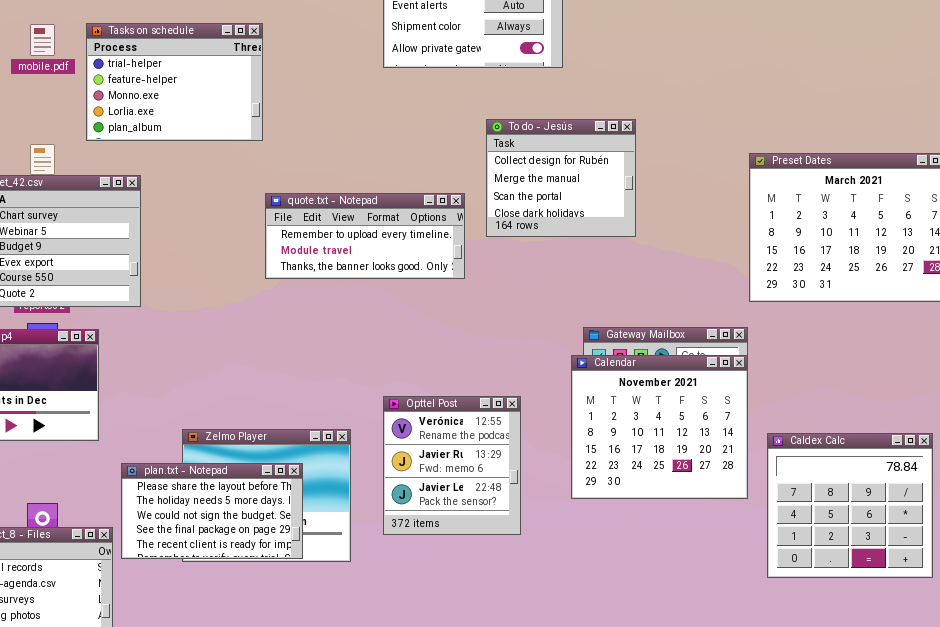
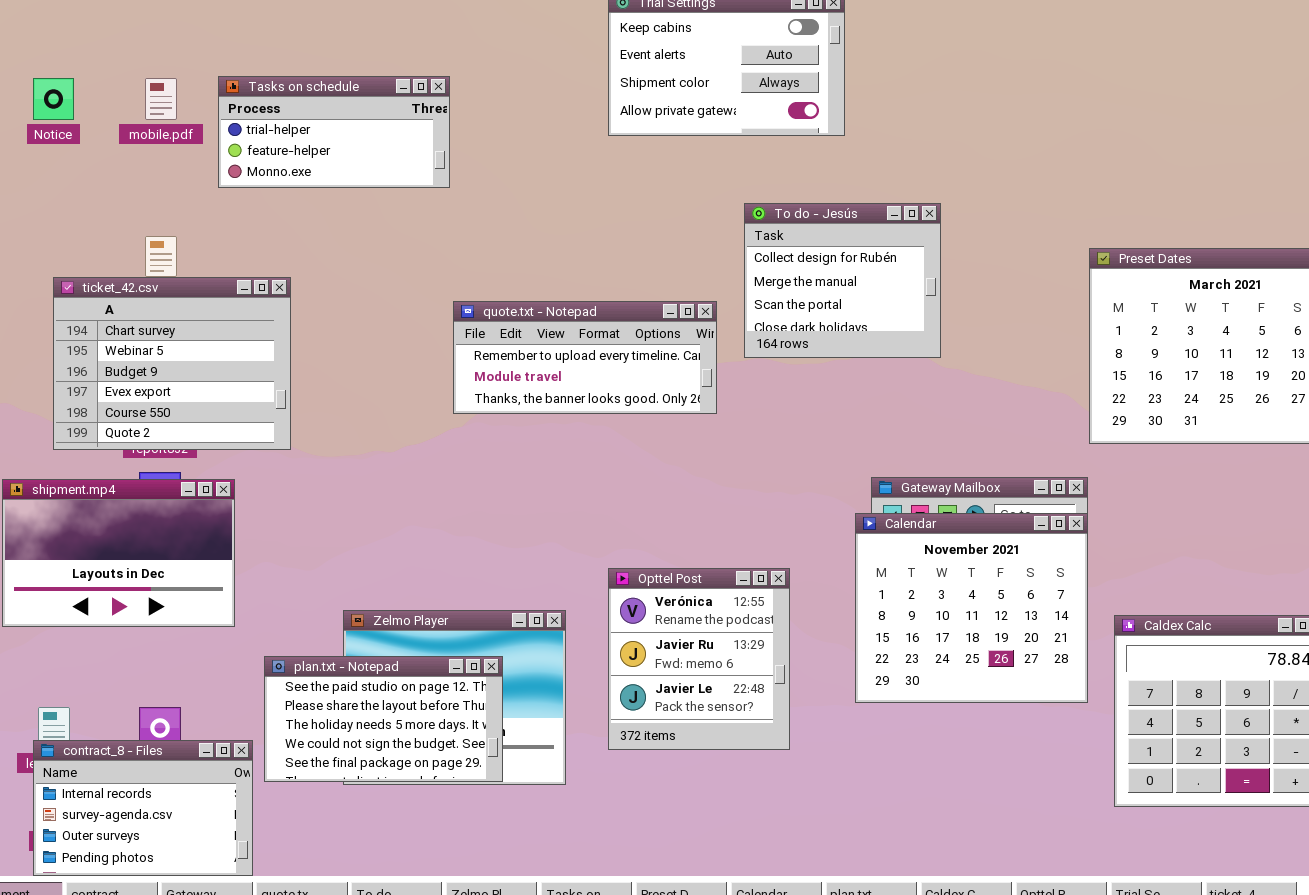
Tasks on schedule: [86,23,263,141] -> [218,76,450,188], resized
plan.txt - Notepad: [121,463,303,559] -> [264,656,503,782], scrolled up 1 row

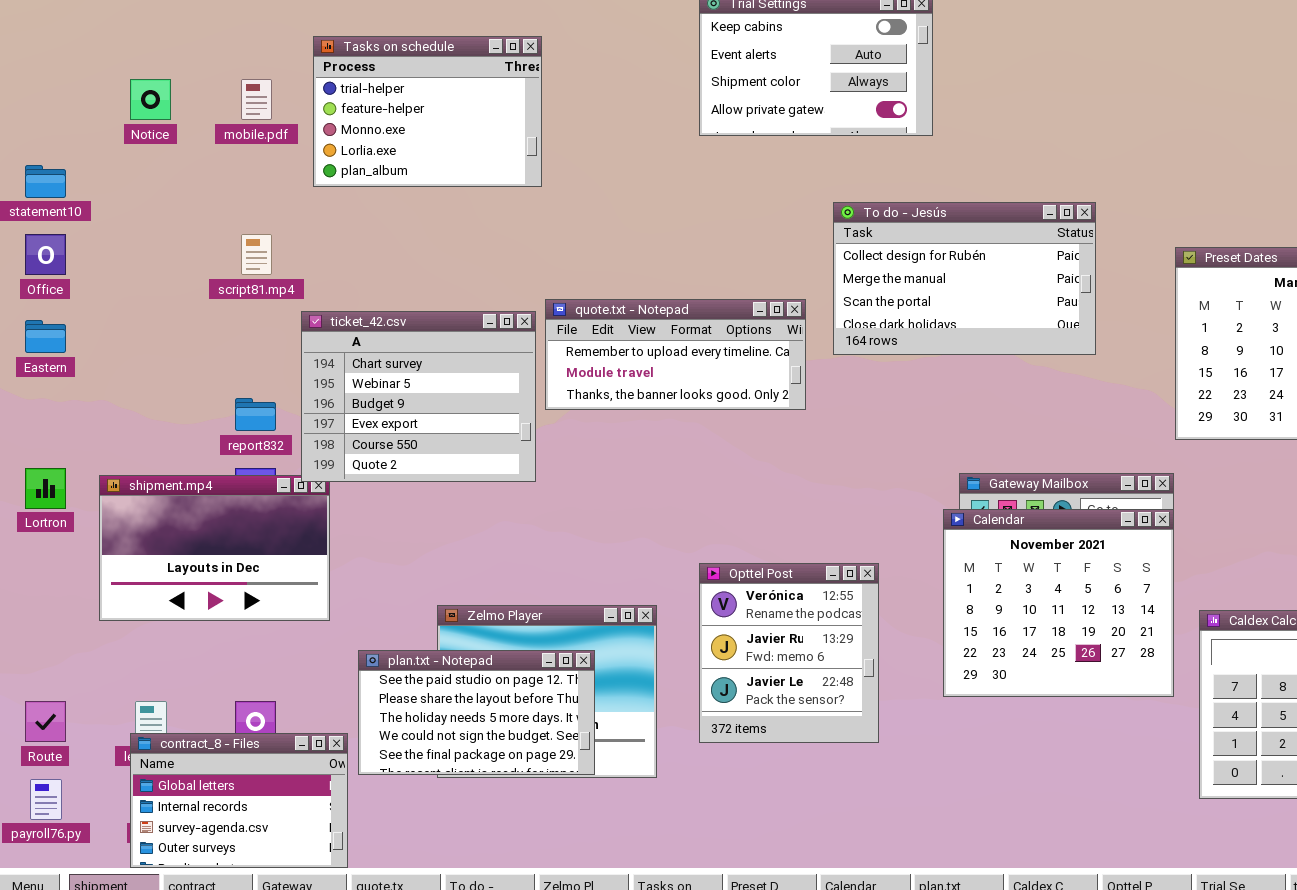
Tasks on schedule: [218,76,450,188] -> [313,36,542,187], resized
To do - Jesús: [744,203,941,358] -> [833,202,1096,355], resized
ticket_42.csv: [53,277,291,450] -> [301,311,536,482], moved
contract_8 - Files: [33,740,253,876] -> [130,733,348,868], scrolled up 1 row

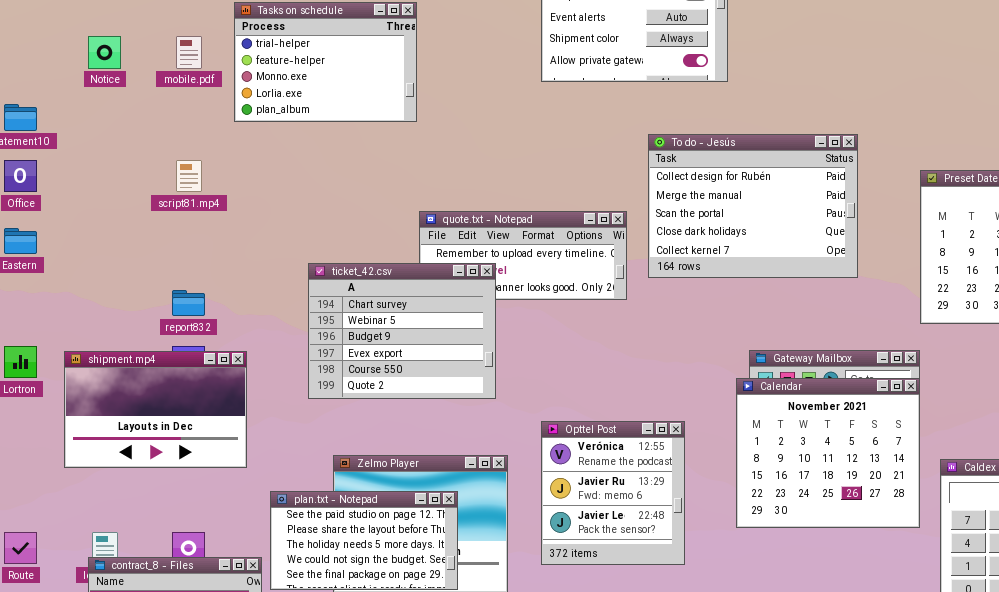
To do - Jesús: [833,202,1096,355] -> [648,134,858,278], resized
ticket_42.csv: [301,311,536,482] -> [308,263,496,399], moved

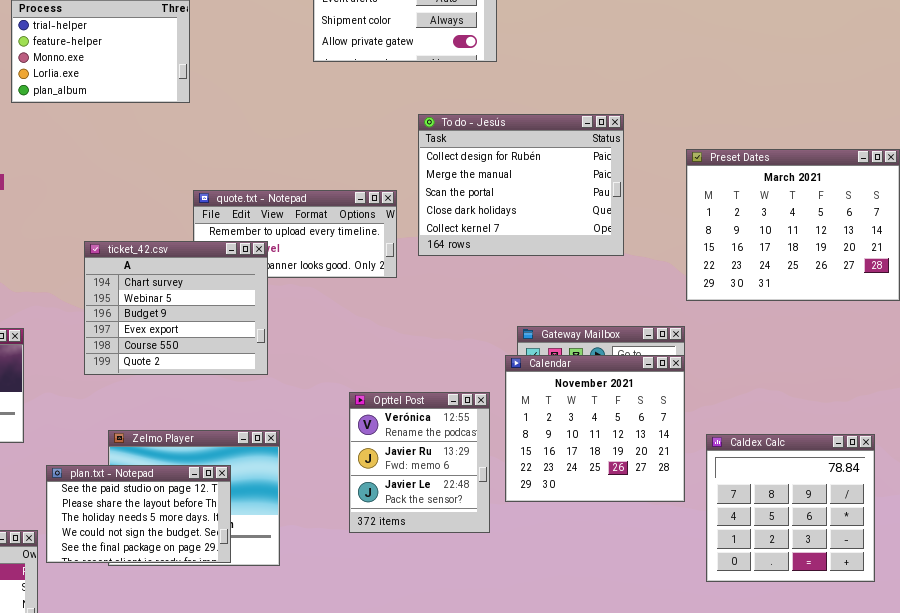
Opttel Post: [541,421,685,565] -> [349,392,490,533], moved

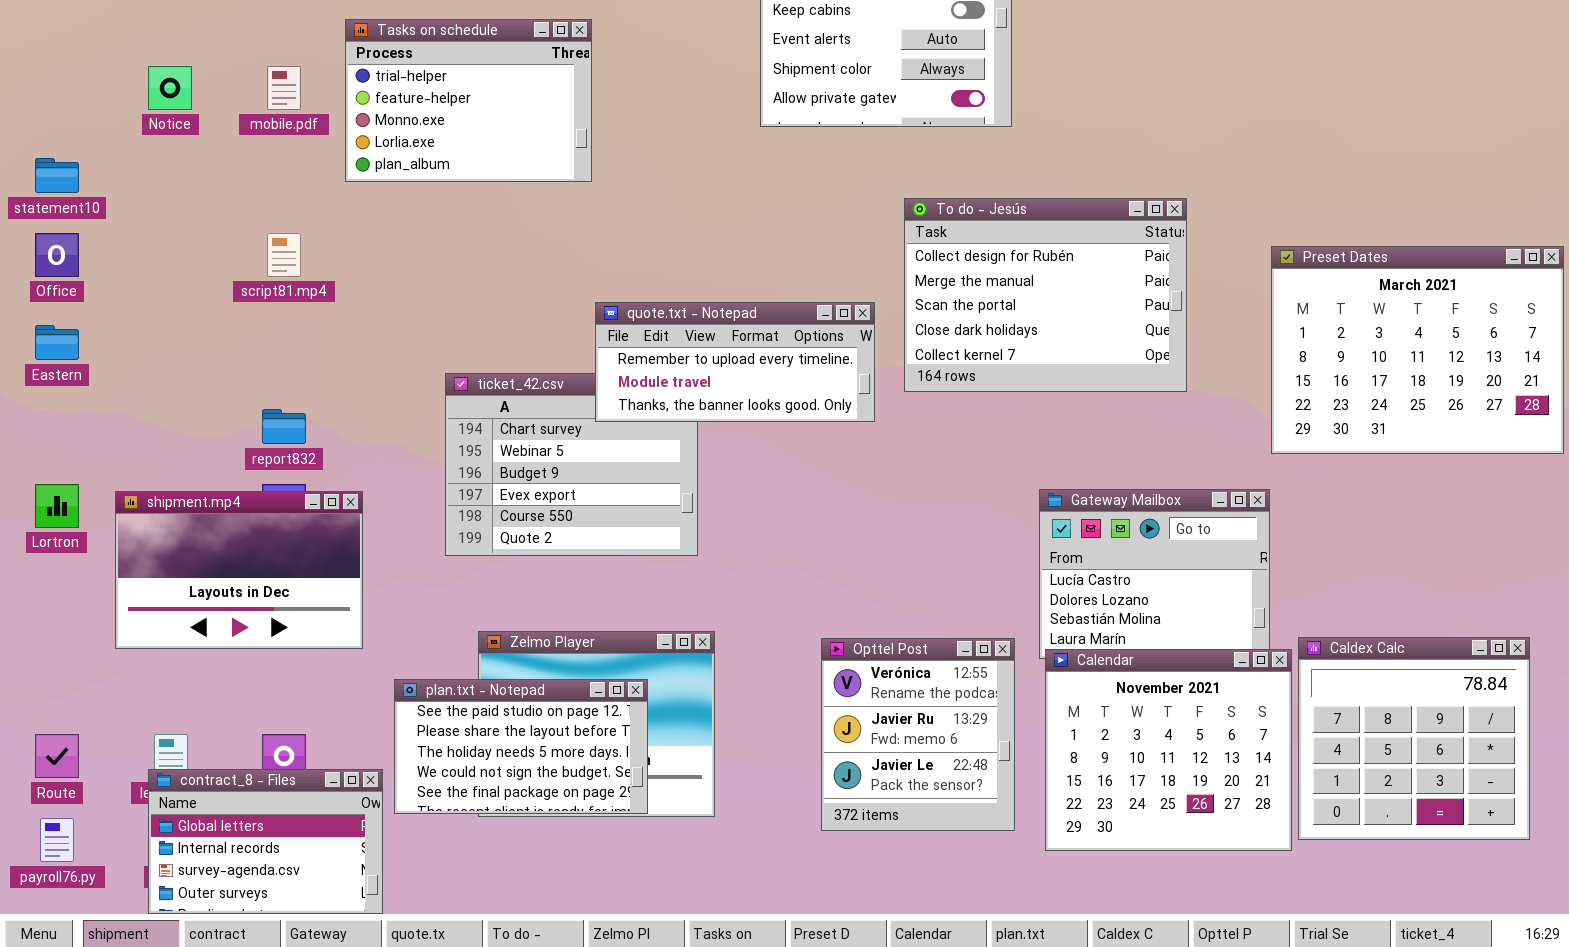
quote.txt - Notepad: [193,190,397,278] -> [595,302,875,422], raised
Calendar: [505,355,685,502] -> [1045,649,1292,851], moved
Opttel Post: [349,392,490,533] -> [821,638,1015,831], moved

